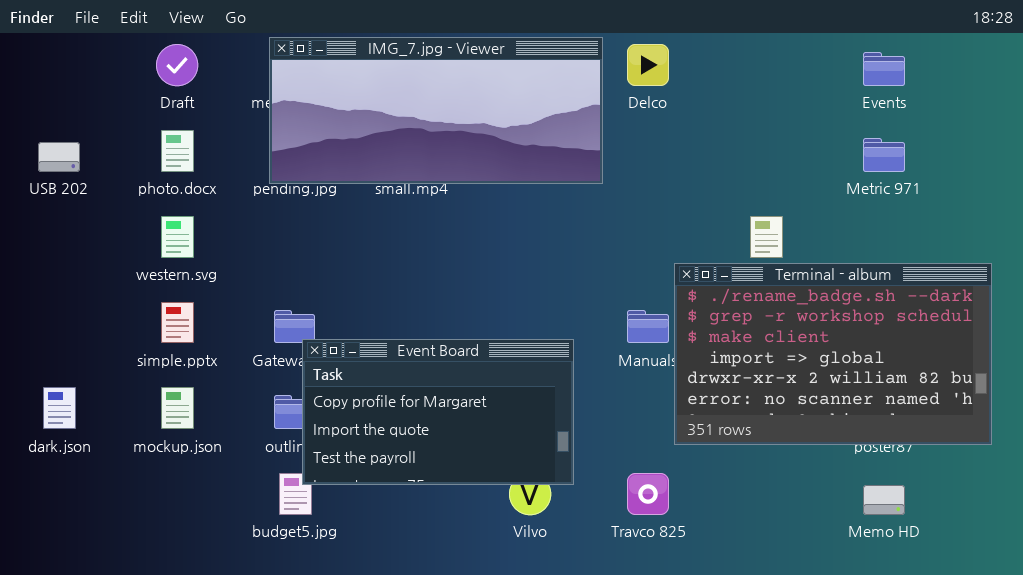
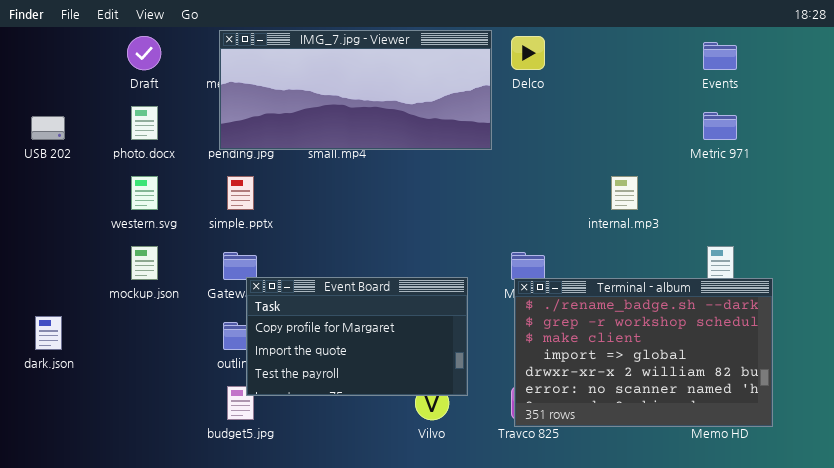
Terminal - album: [674,263,992,445] -> [514,278,773,427], moved
simple.pptx: [161,302,194,343] -> [227,176,254,210], moved
mockup.json: [161,387,194,429] -> [131,246,158,280], moved

